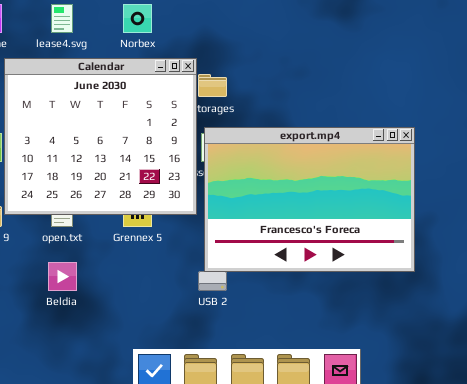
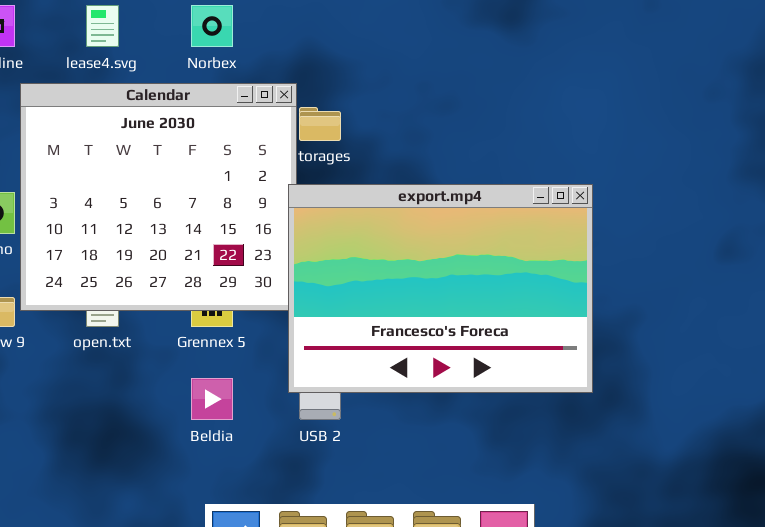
export.mp4: [204,127,415,272] -> [288,184,593,393], moved
Beldia: [48,262,77,291] -> [191,378,233,420], moved

